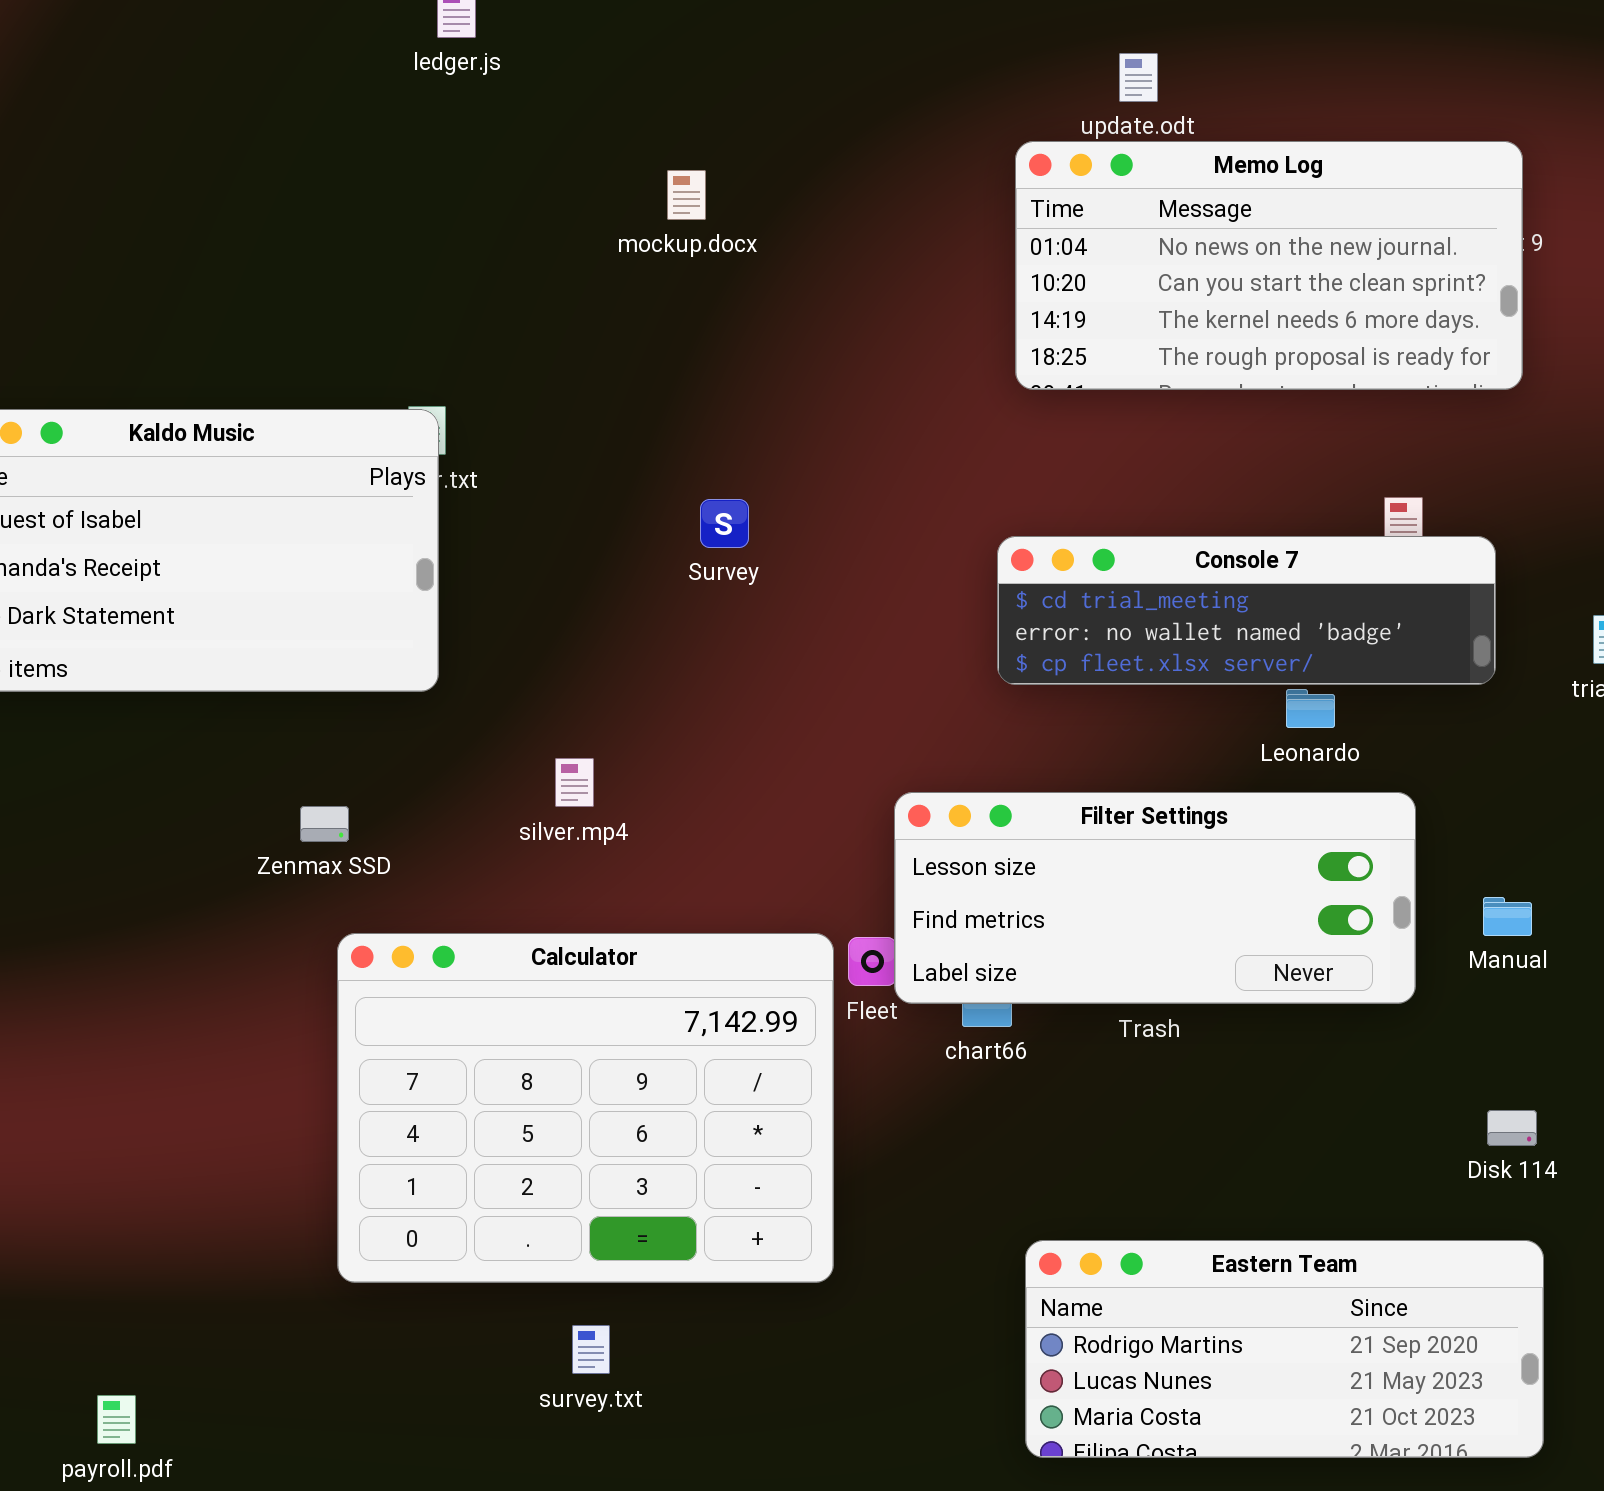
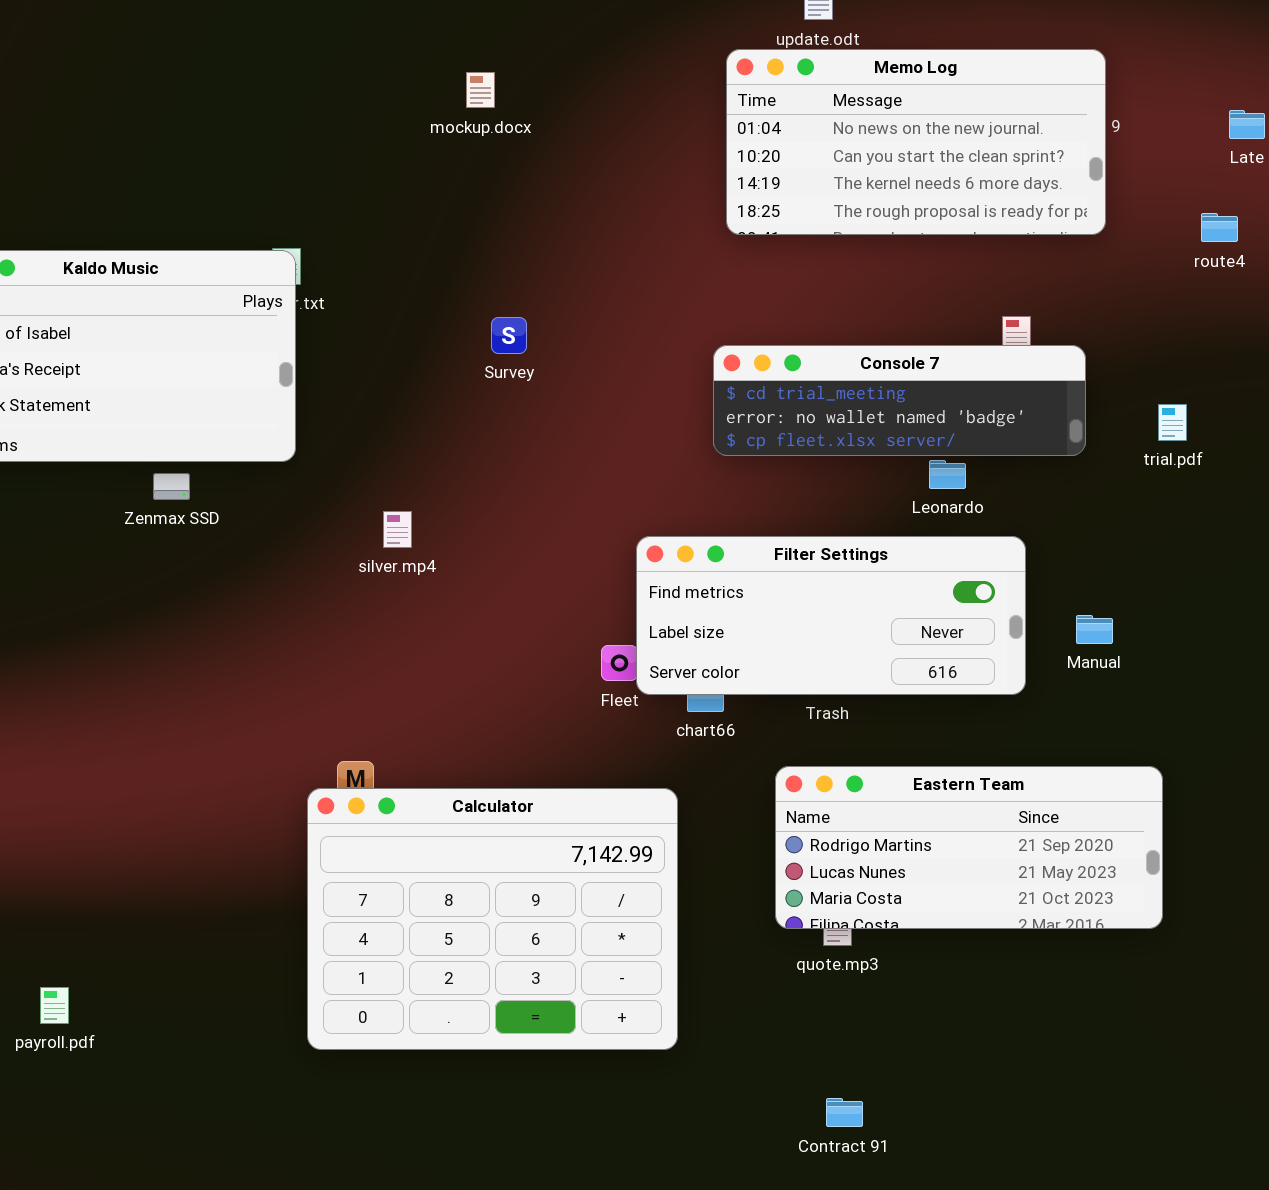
Filter Settings: [894,792,1416,1004] -> [636,536,1026,695], scrolled down 1 row
Zenmax SSD: [300,806,349,842] -> [153,473,190,500], moved
Calculator: [337,933,834,1283] -> [307,788,678,1050], moved
Eastern Team: [1025,1240,1544,1458] -> [775,766,1163,929], moved

